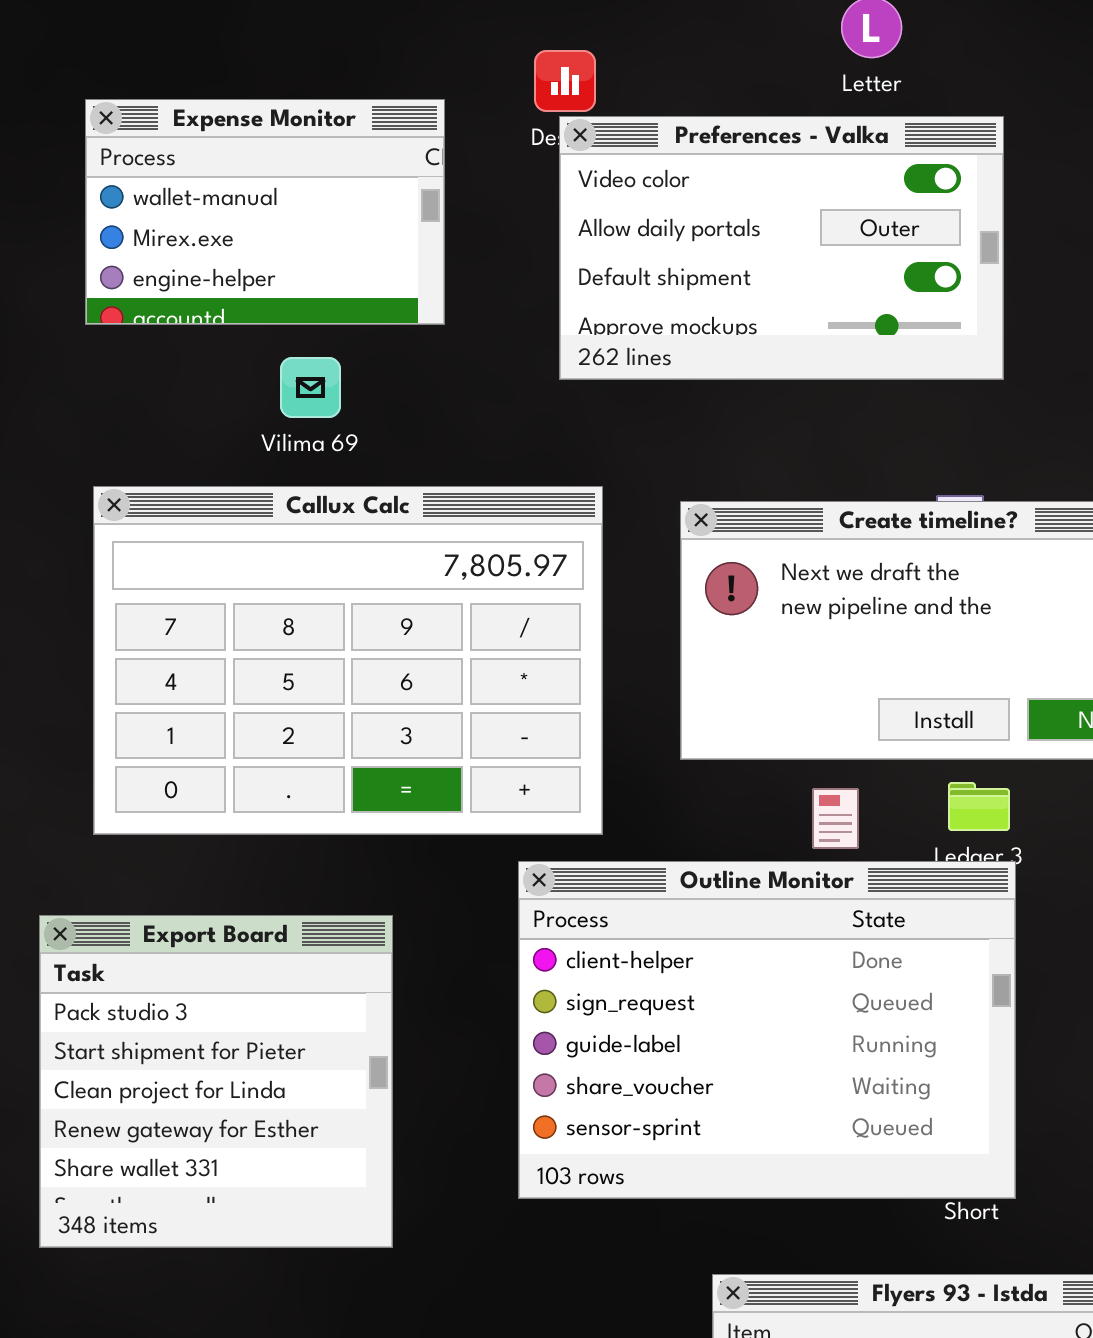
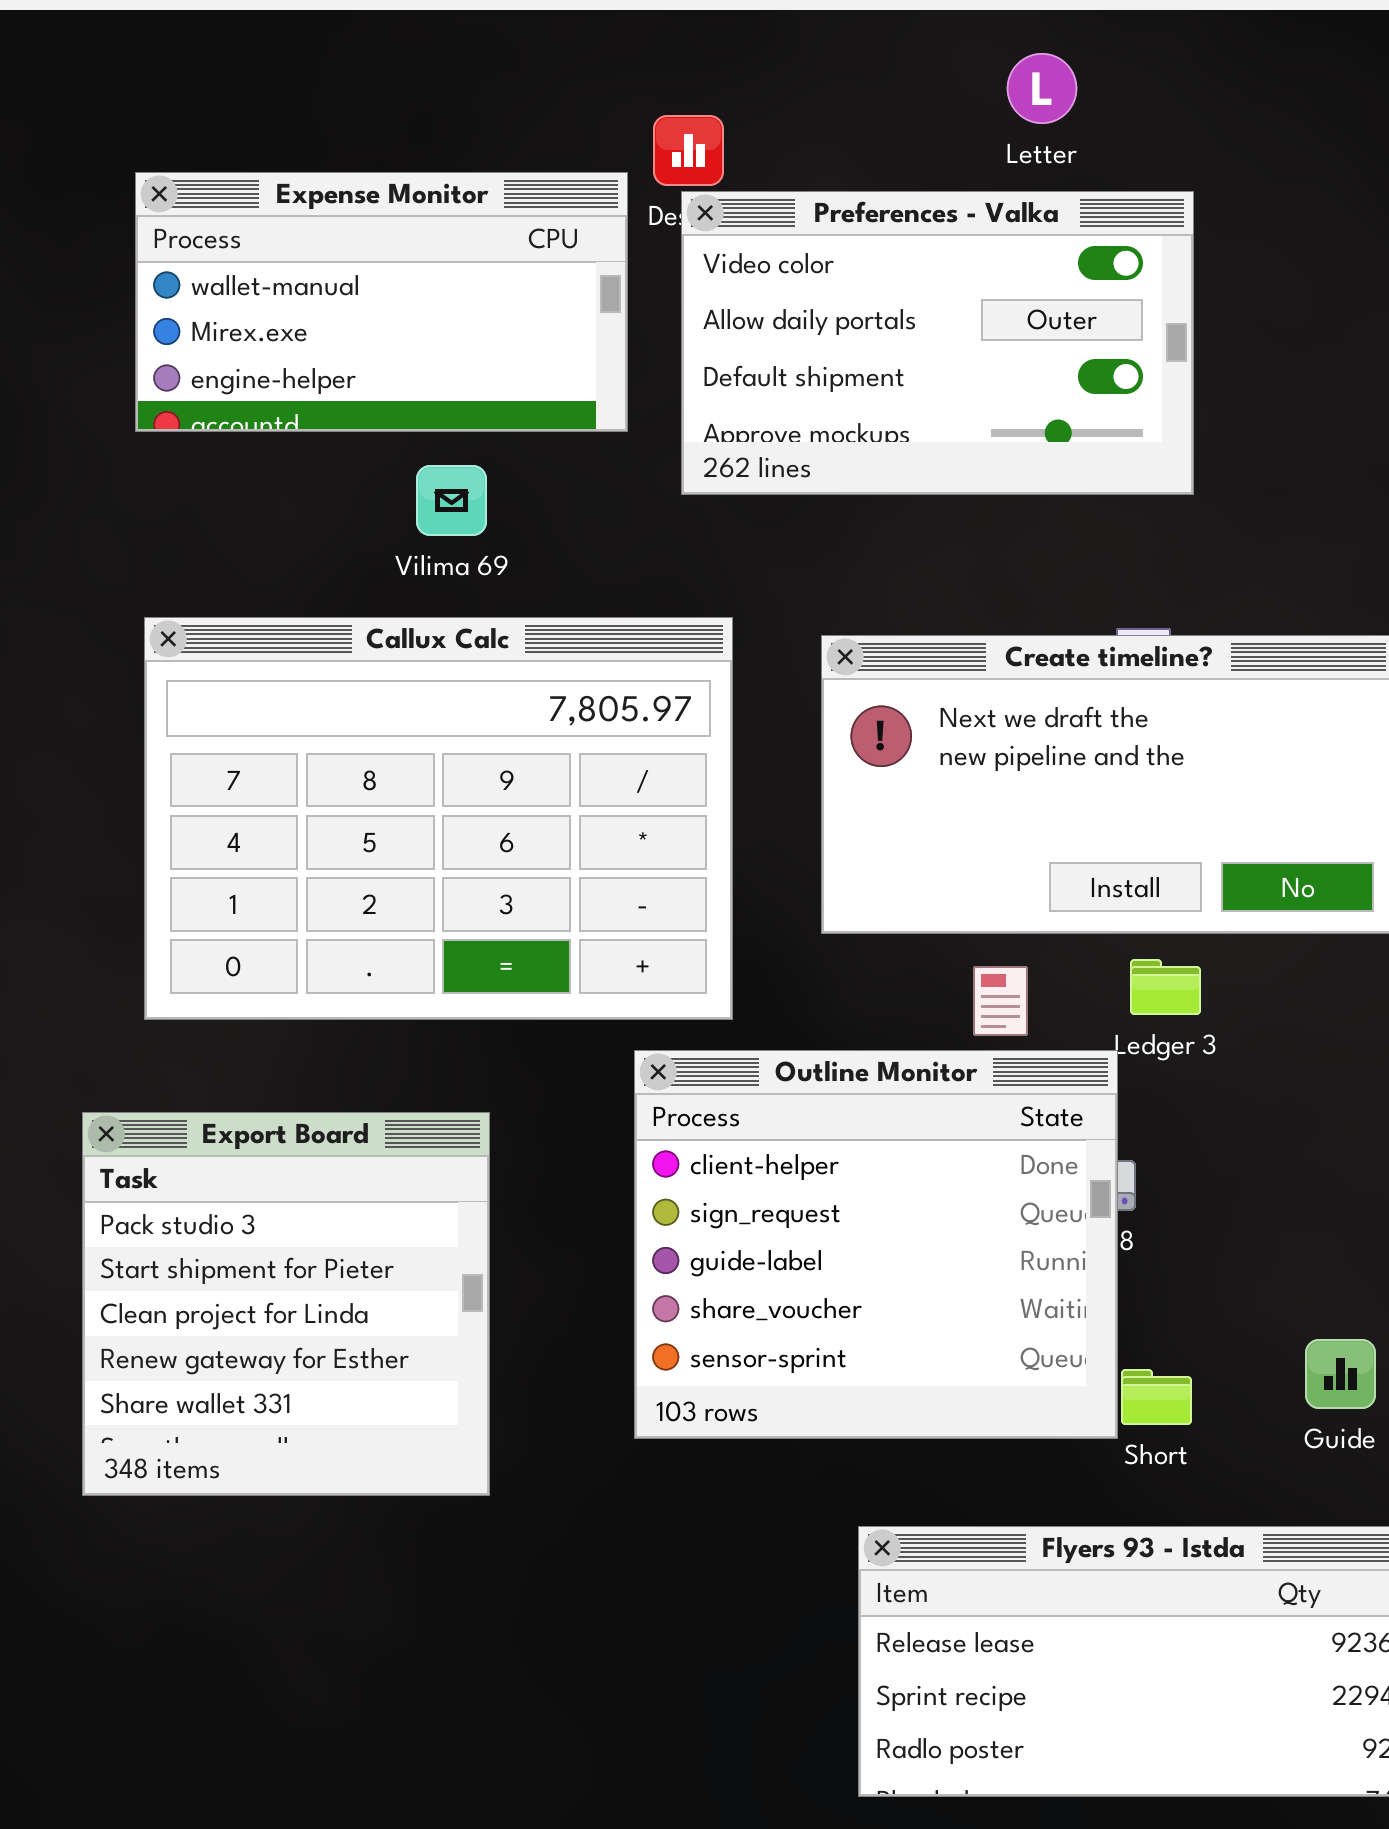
Expense Monitor: [85,99,445,325] -> [135,172,628,432], resized
Vilima 69: [280,357,341,418] -> [416,465,487,536], moved
Outline Monitor: [518,861,1016,1199] -> [634,1050,1118,1439], resized

